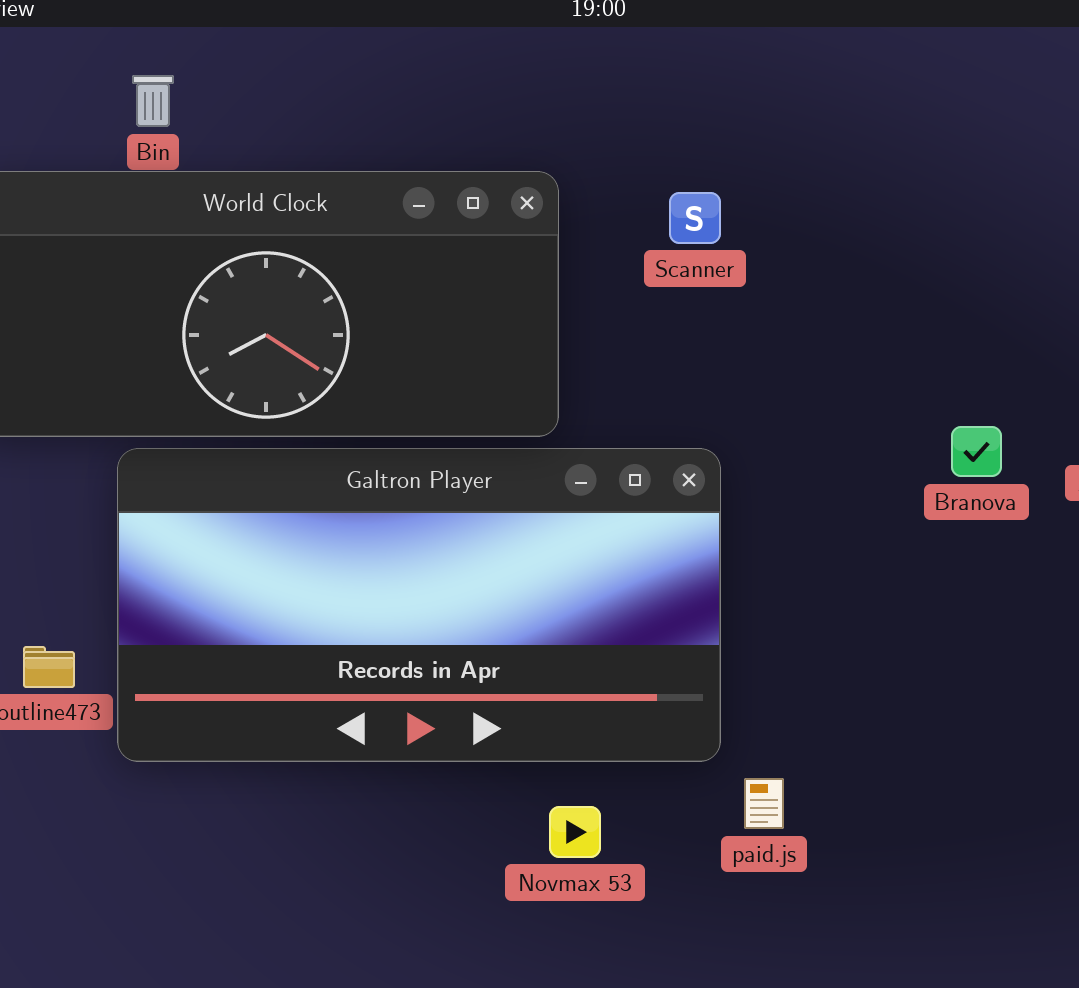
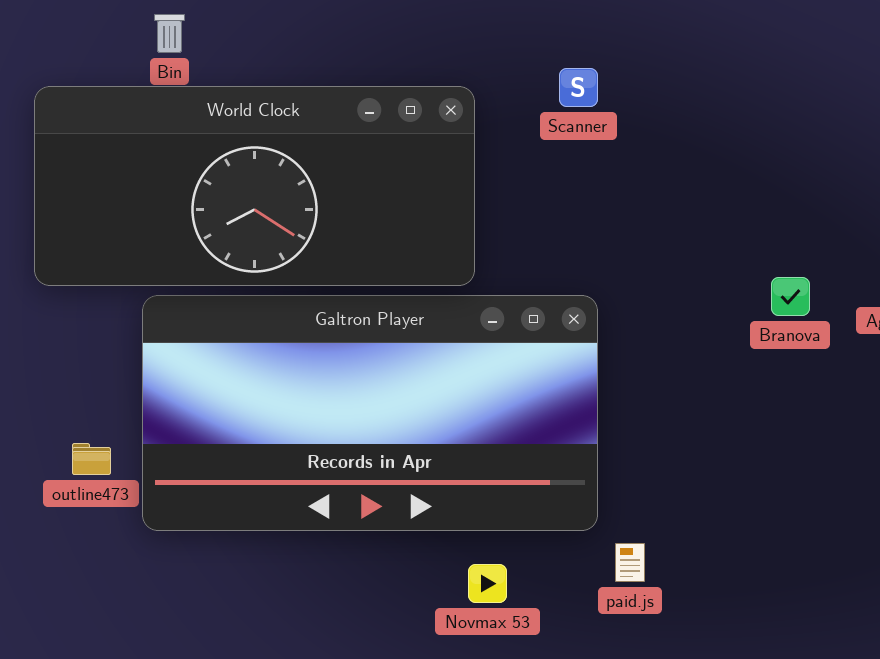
Scanner: [669,192,721,244] -> [559,68,598,107], moved

